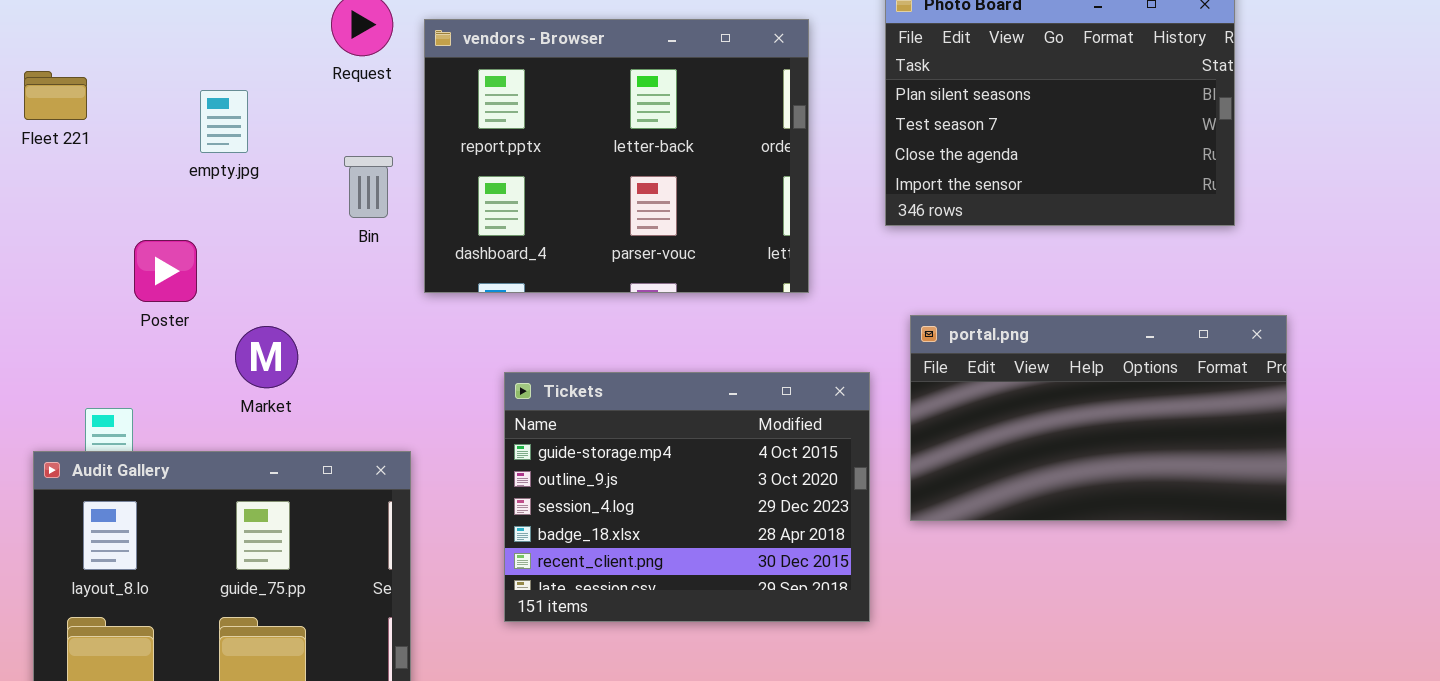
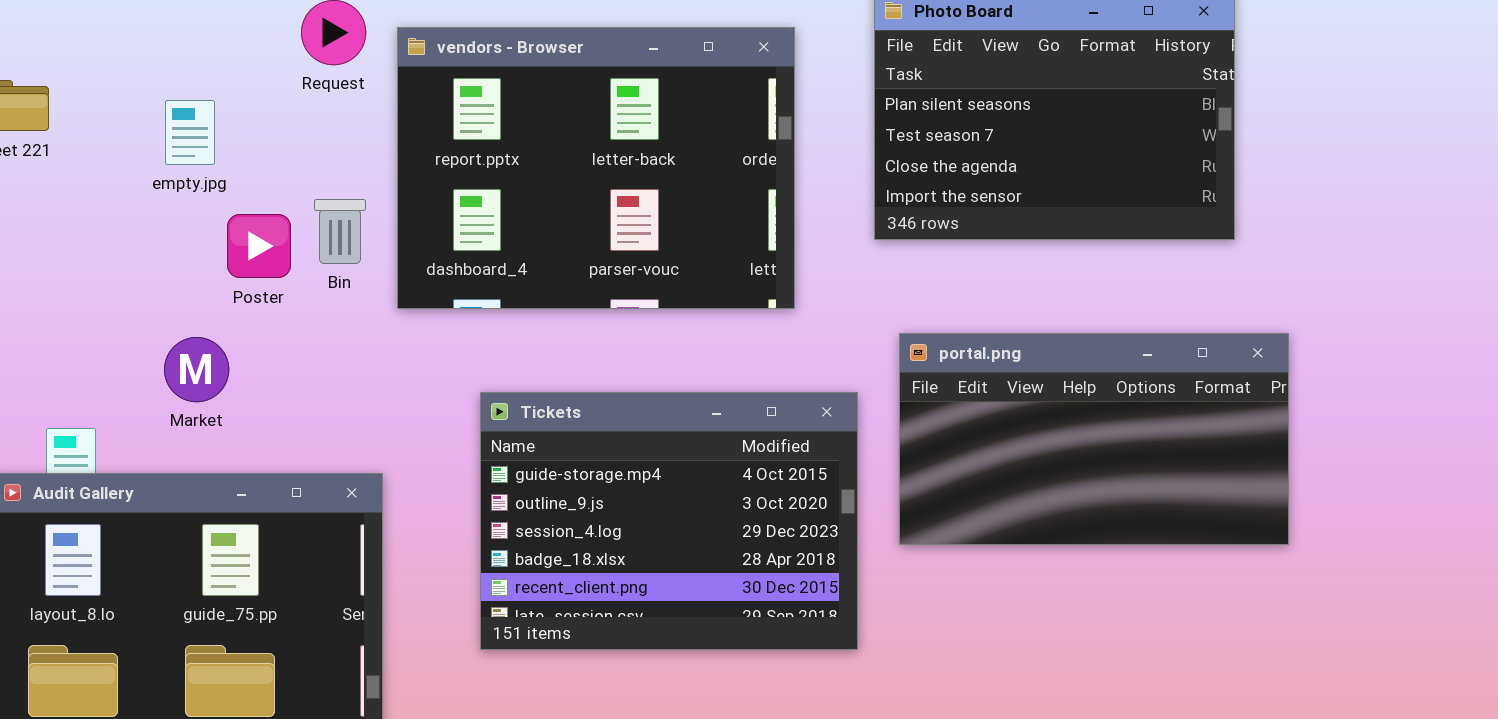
Bin: [344,156,393,218] -> [314,199,366,264], moved
Poster: [134,240,197,302] -> [227,214,291,278], moved
Market: [235,326,298,388] -> [164,337,229,402], moved

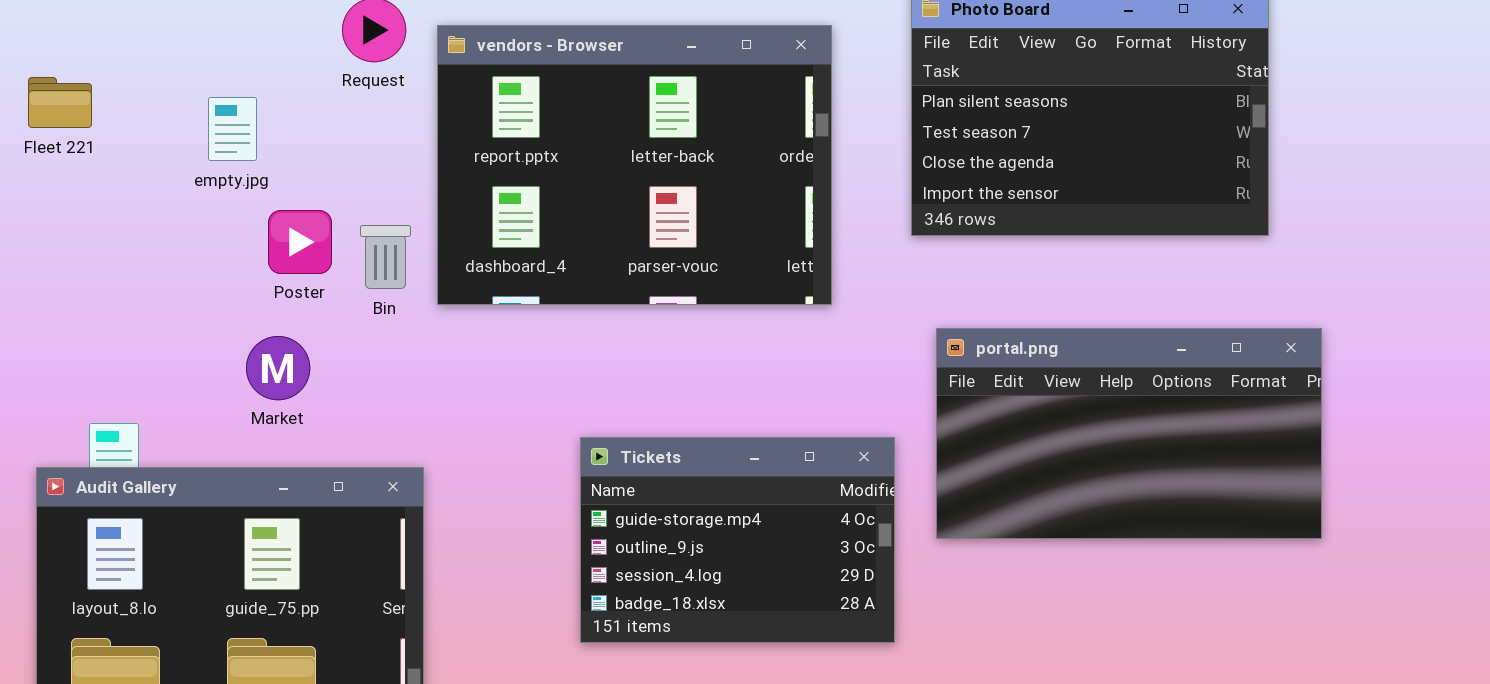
Bin: [314,199,366,264] -> [360,225,411,289], moved
Market: [164,337,229,402] -> [246,336,310,400], moved
Tickets: [480,392,858,650] -> [580,437,895,643], resized

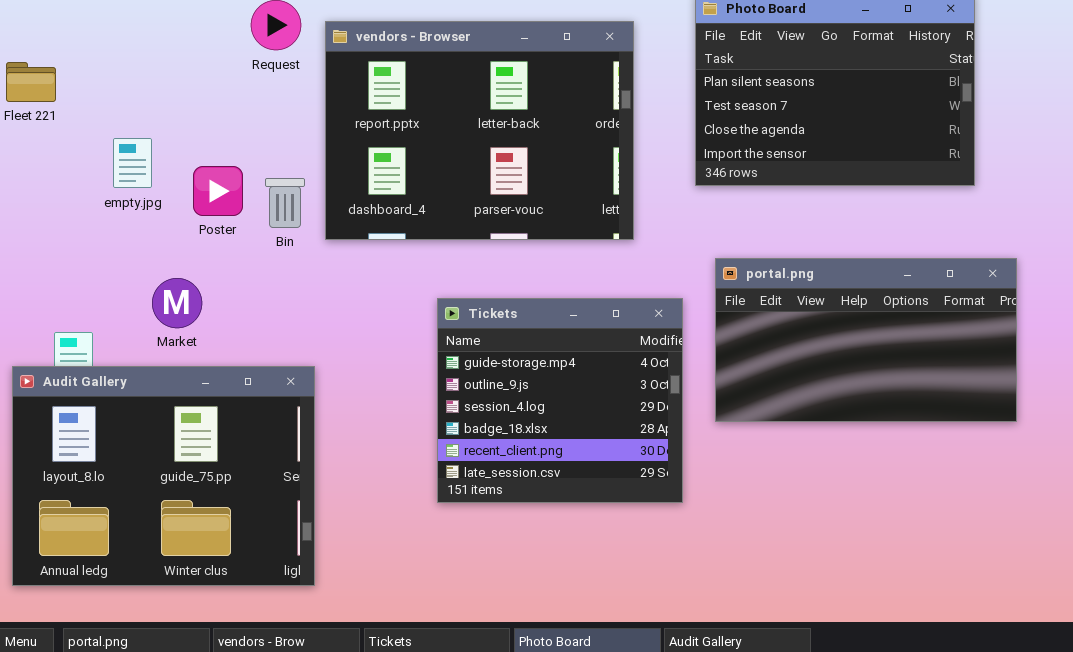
empty.jpg: [208,97,257,161] -> [113,138,152,188], moved
Market: [246,336,310,400] -> [152,278,202,328], moved
Tickets: [580,437,895,643] -> [437,298,683,503], resized

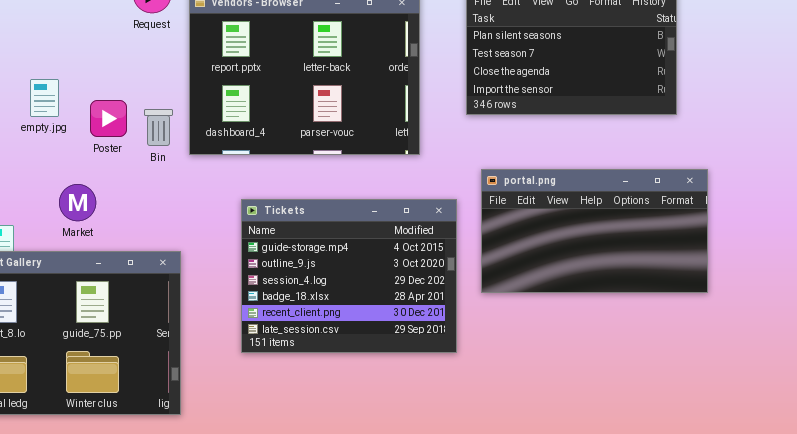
Tickets: [437,298,683,503] -> [241,199,457,353], resized

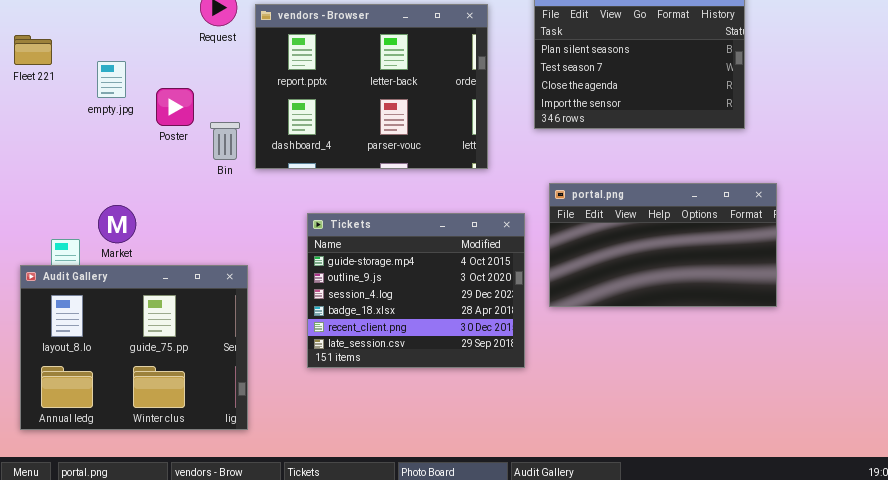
empty.jpg: [30,79,59,117] -> [97,61,126,98], moved
Poster: [90,100,127,137] -> [156,88,194,126], moved
Market: [59,184,96,221] -> [98,205,136,243], moved

